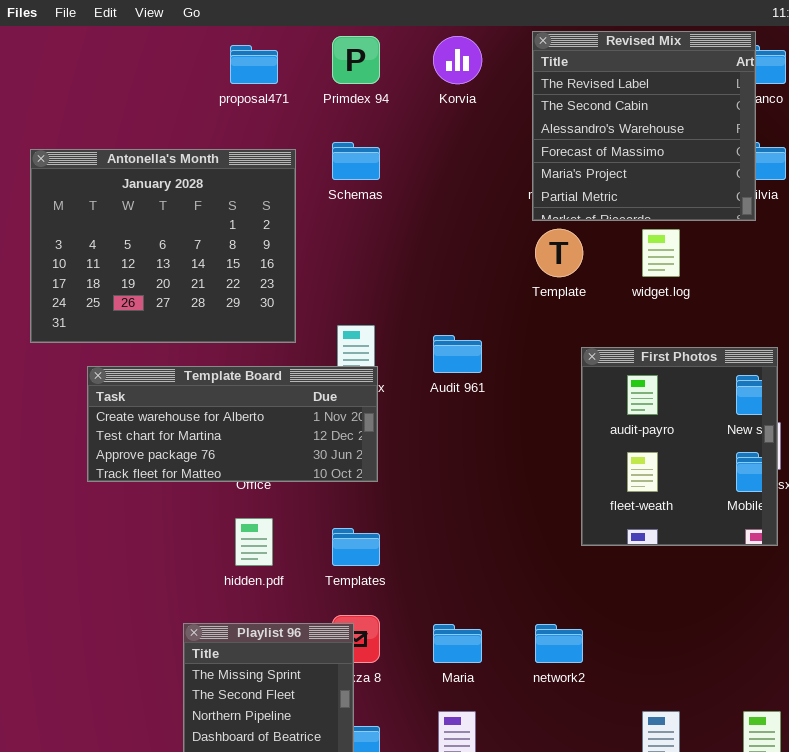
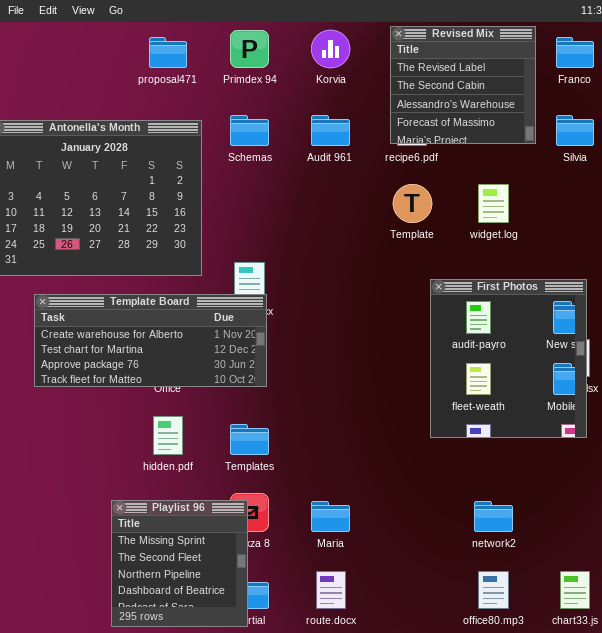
Revised Mix: [532,31,756,221] -> [390,26,536,144], resized
Audit 961: [433,335,482,373] -> [311,115,350,146], moved
network2: [535,624,583,663] -> [474,501,513,532], moved

